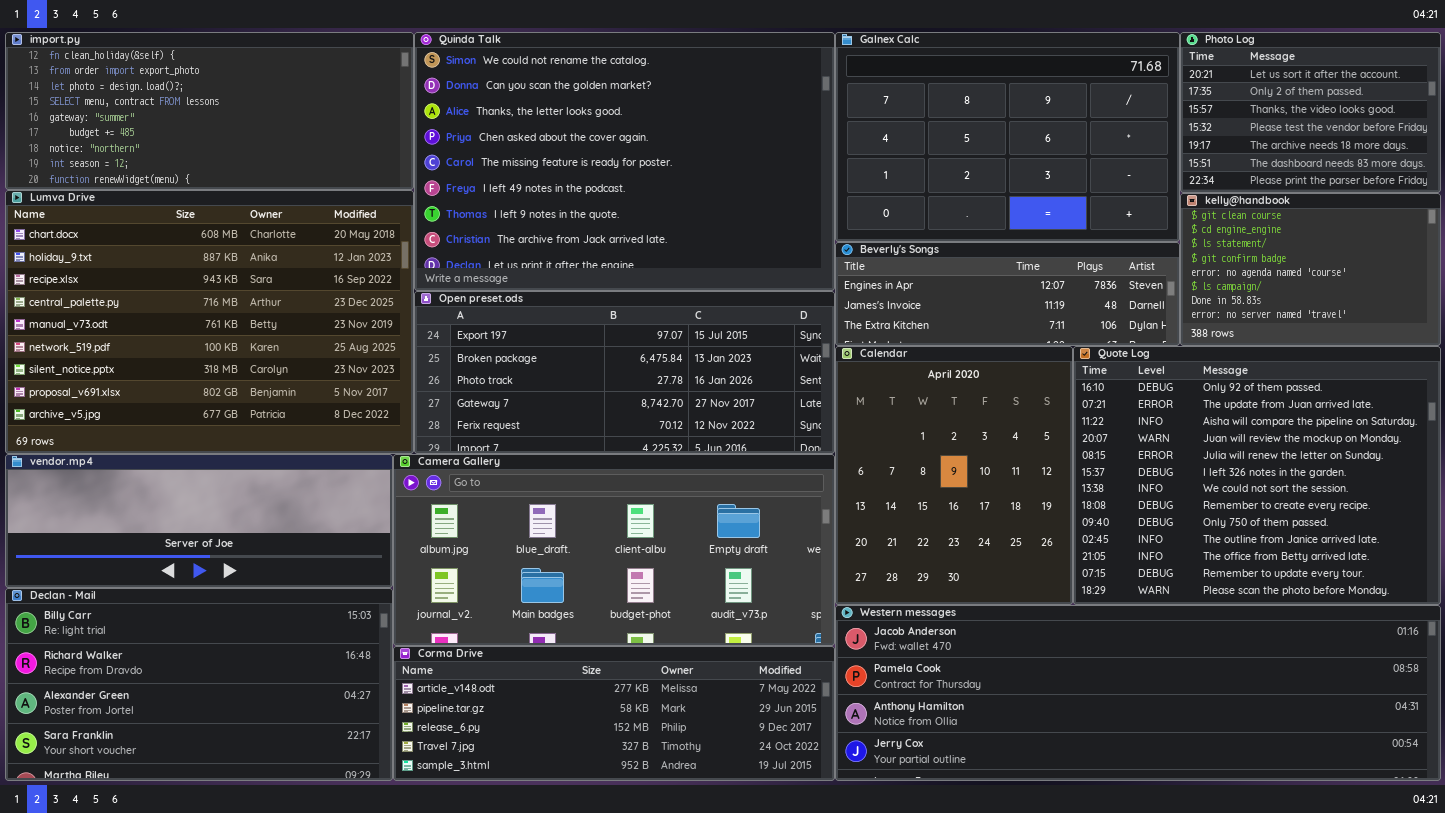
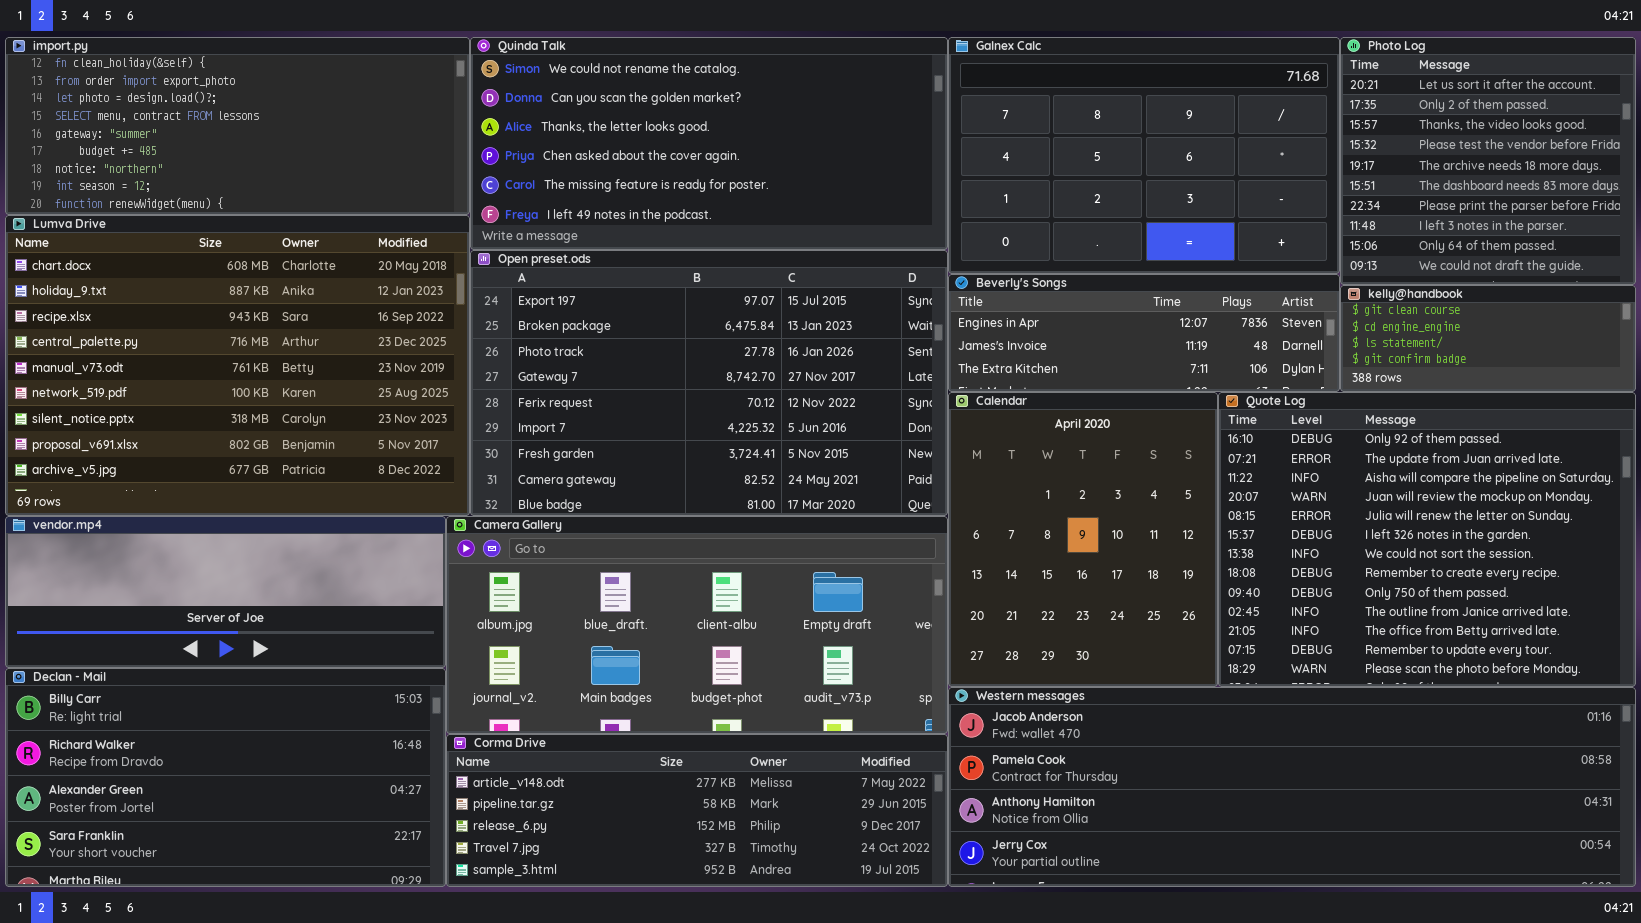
Quinda Talk: [414,32,835,291] -> [470,37,948,250], resized
Photo Log: [1180,32,1441,193] -> [1340,37,1636,285], resized
kelly@handbook: [1180,193,1441,346] -> [1340,285,1636,392], resized
Open preset.ods: [414,291,835,454] -> [470,250,948,516], resized

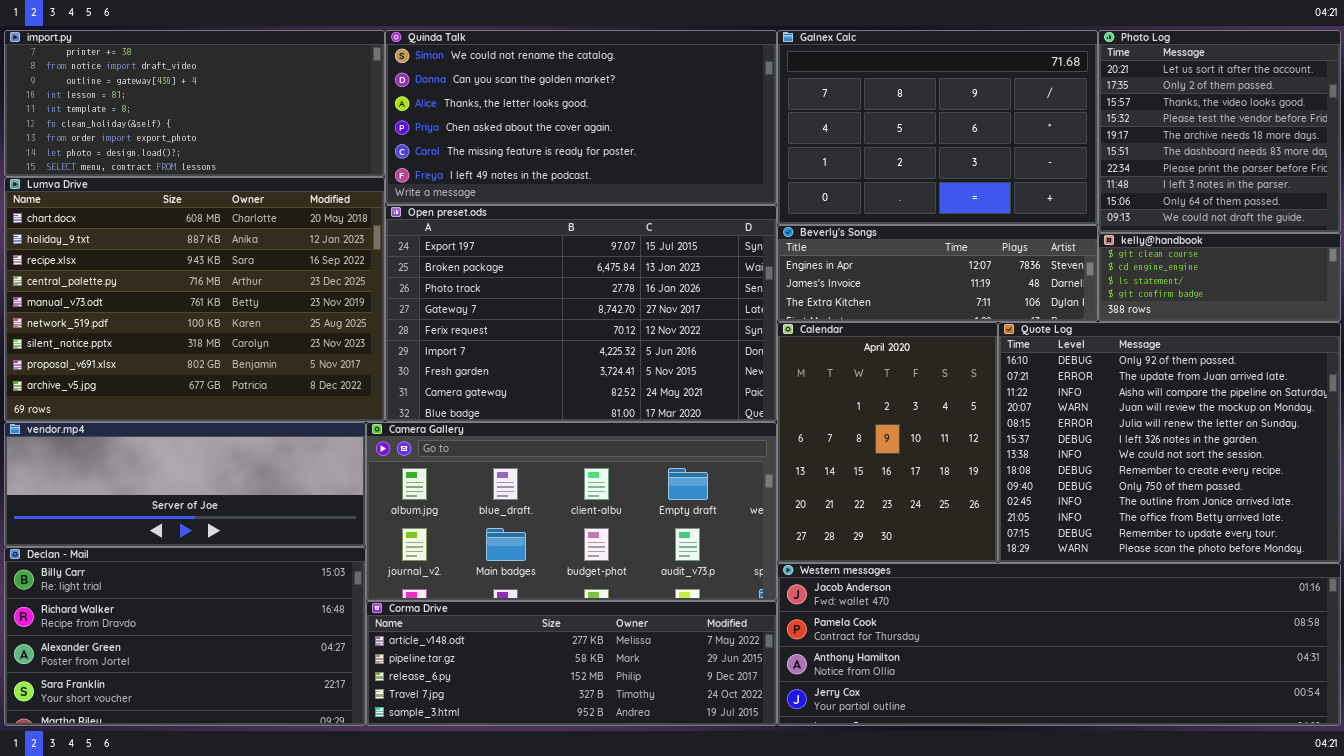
import.py: [5,37,470,215] -> [4,30,385,177], scrolled up 5 rows

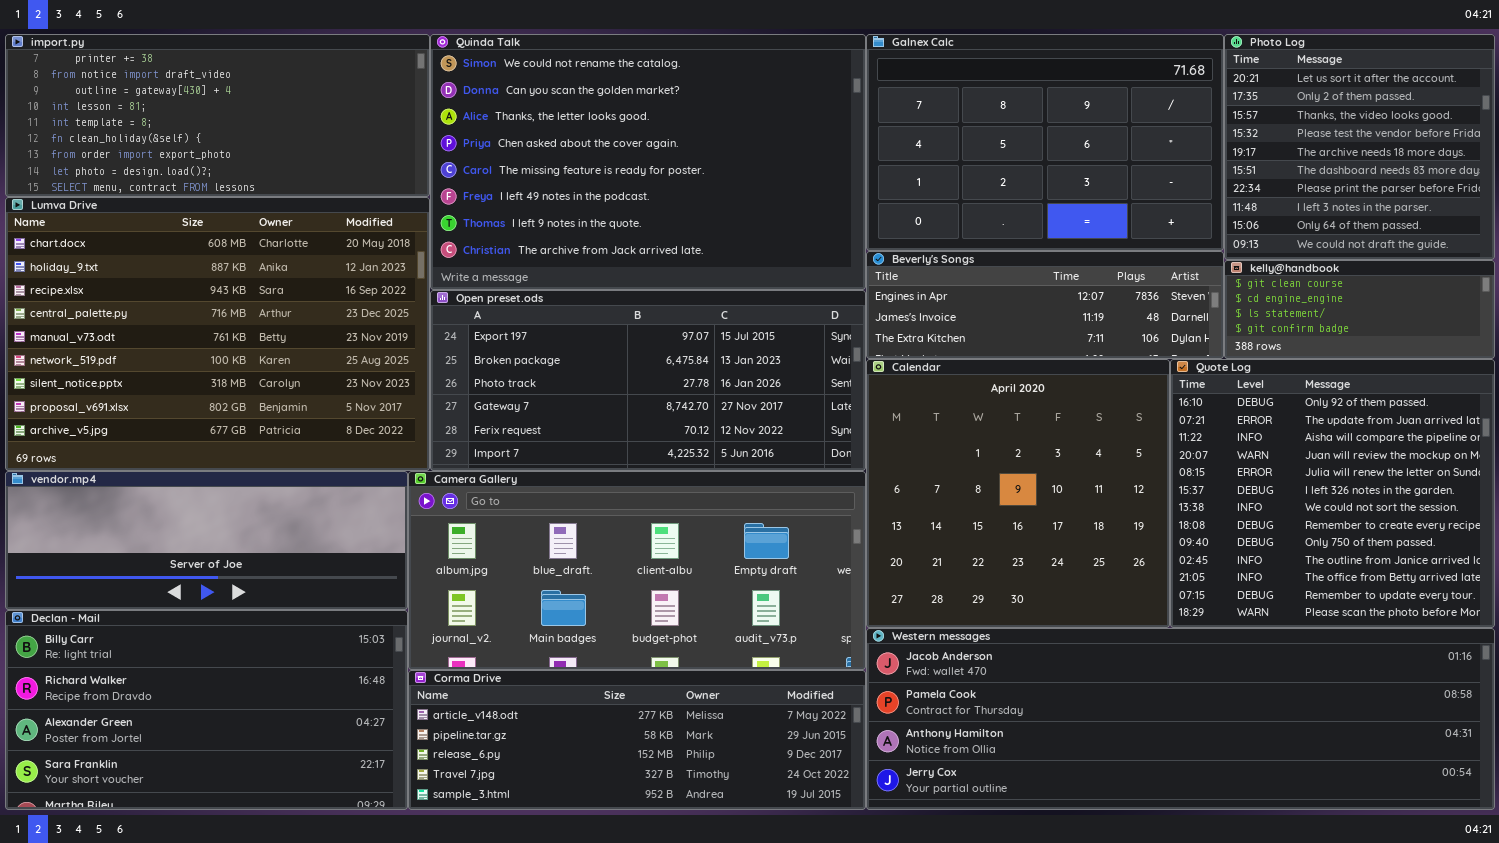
Quinda Talk: [385,30,777,205] -> [430,34,866,290], resized
Open preset.ods: [385,205,777,422] -> [430,290,866,471], resized
Calendar: [777,322,998,563] -> [866,359,1170,628], resized
Quote Log: [998,322,1341,563] -> [1170,359,1495,628], resized

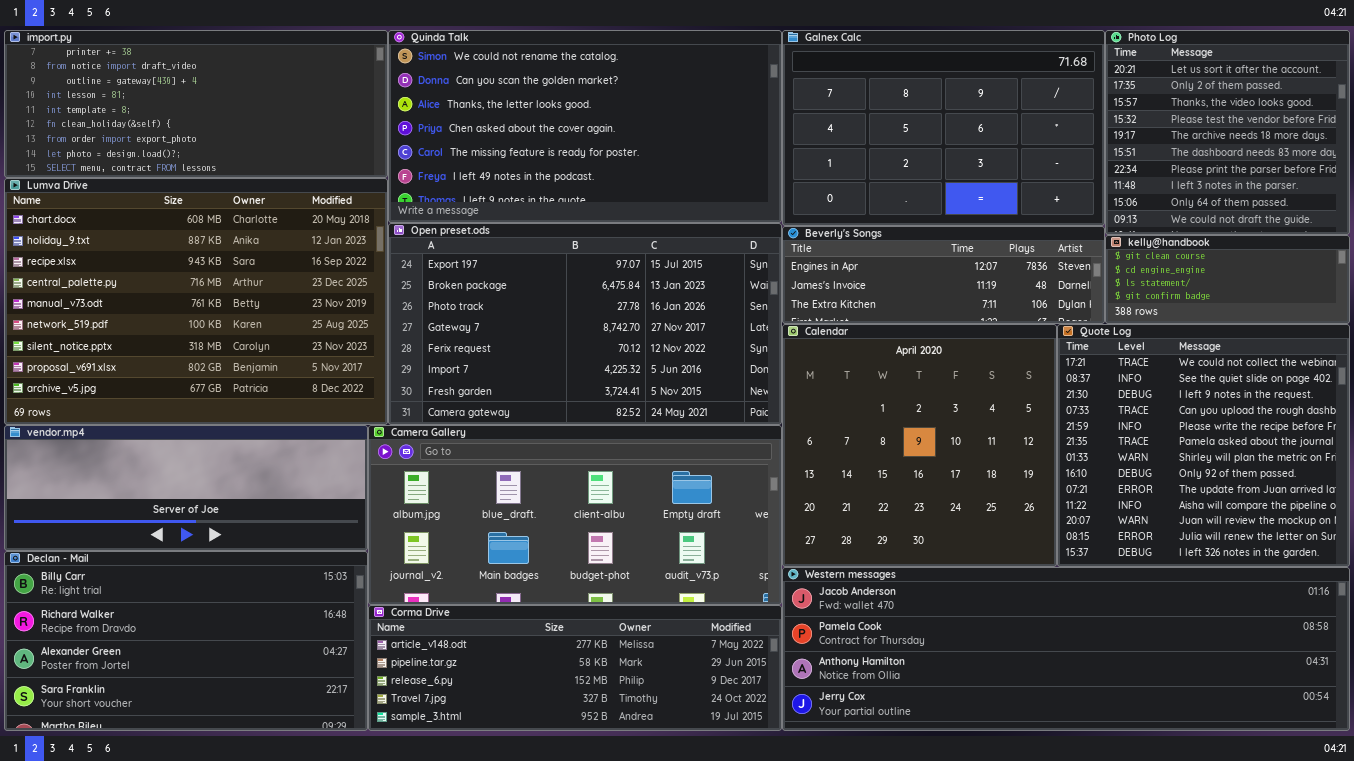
Quinda Talk: [430,34,866,290] -> [388,30,782,223], resized
Open preset.ods: [430,290,866,471] -> [388,223,782,425], resized
Quote Log: [1170,359,1495,628] -> [1057,324,1350,567], scrolled up 7 rows

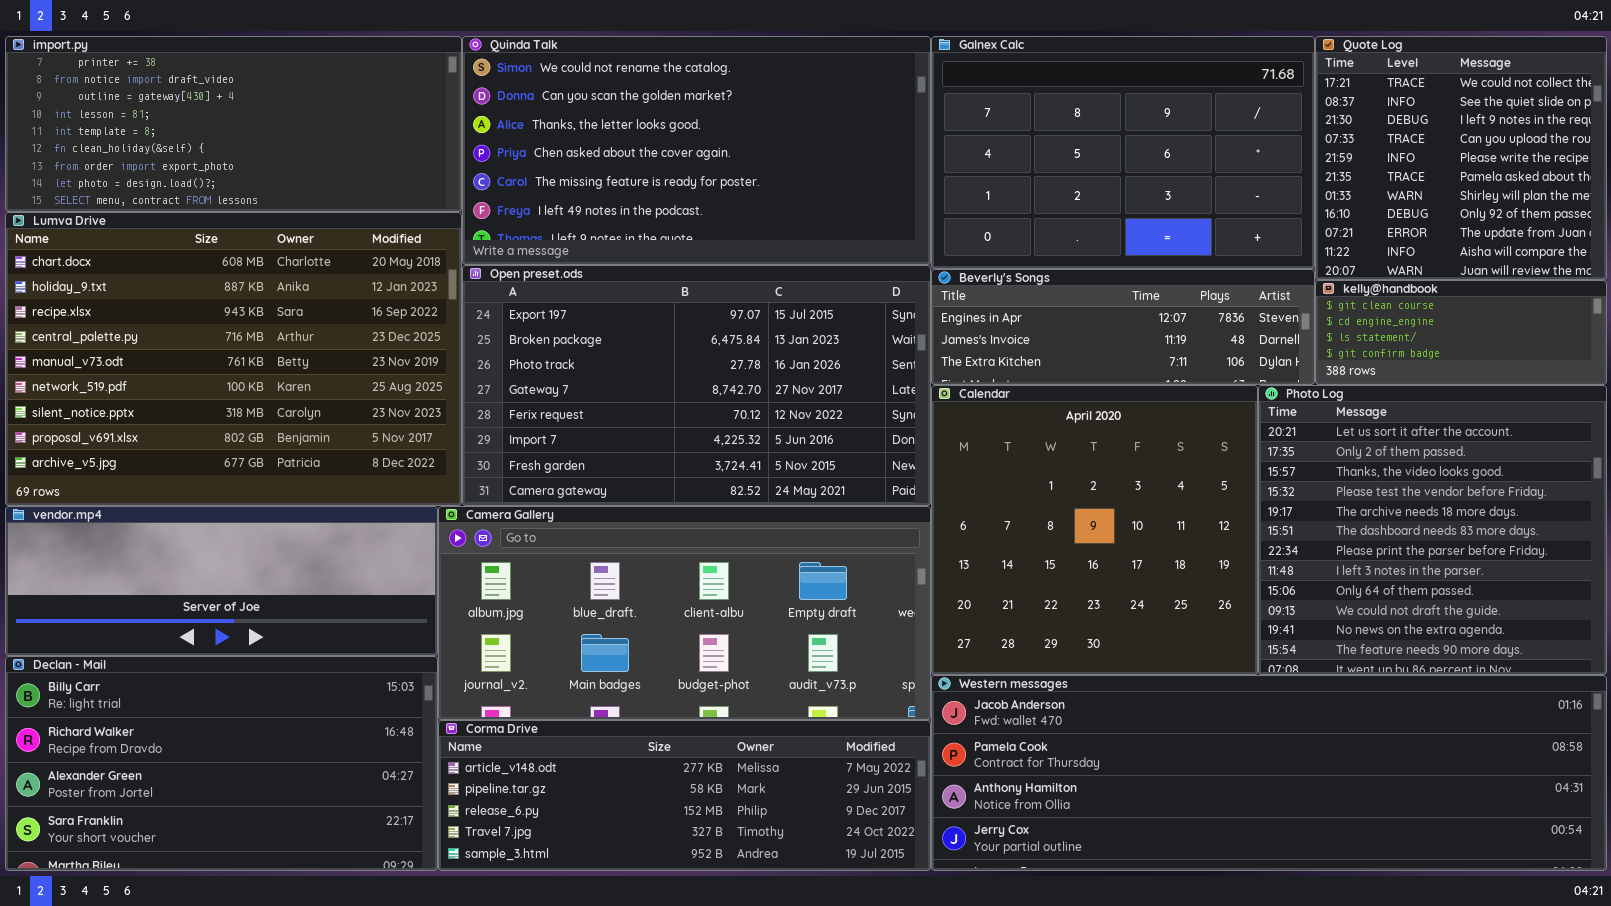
Photo Log: [1105,30,1350,235] -> [1258,385,1607,675], moved, resized
Quote Log: [1057,324,1350,567] -> [1315,36,1607,280], moved, resized

